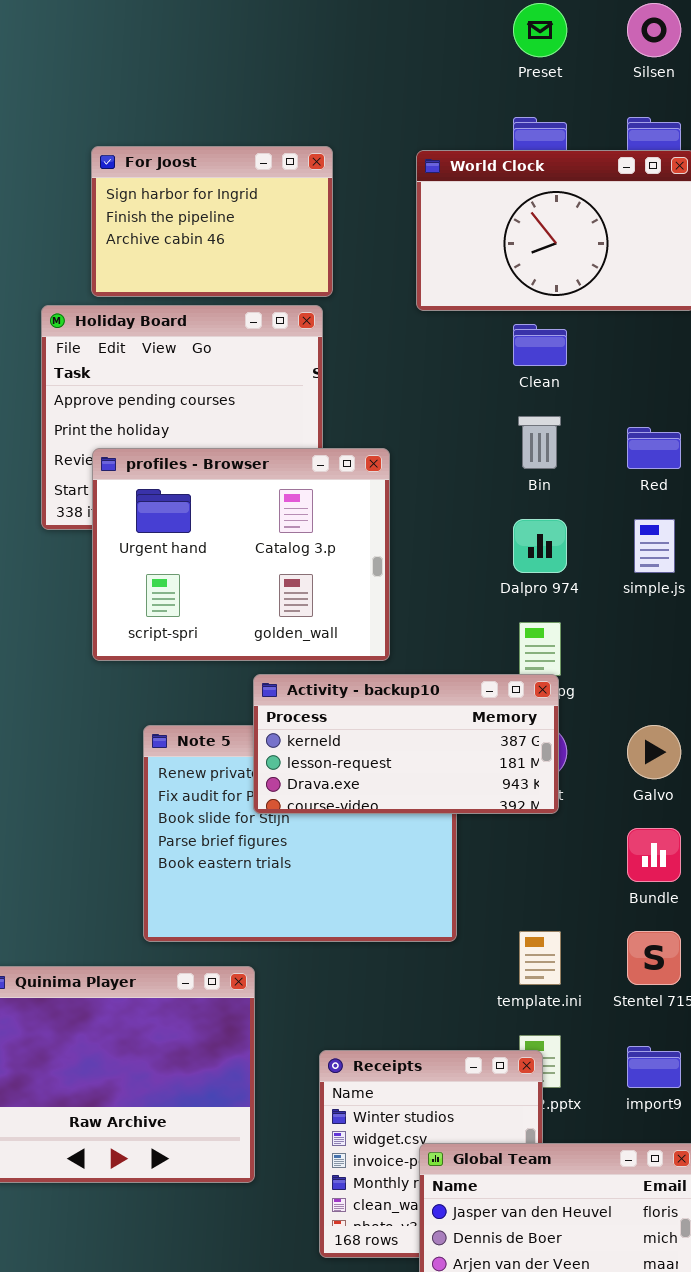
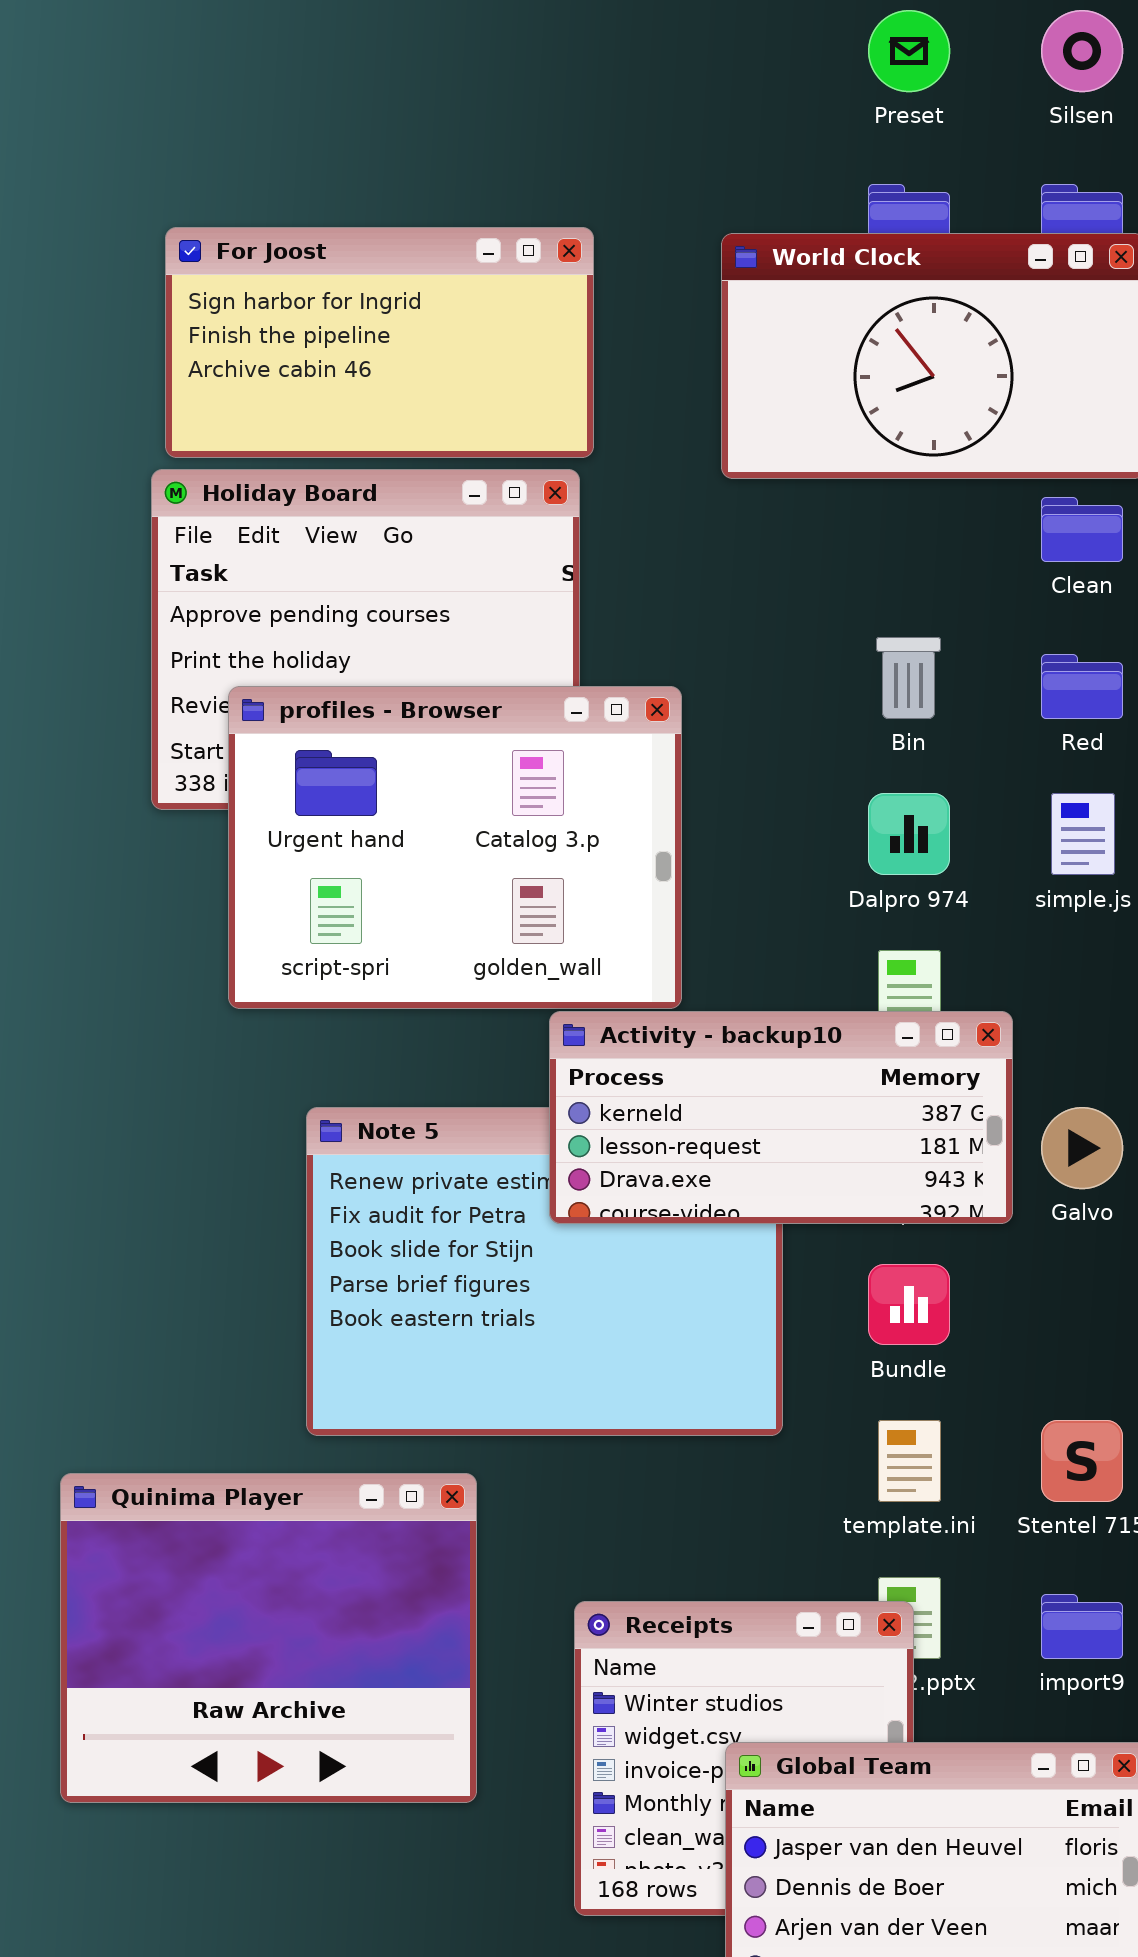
For Joost: [91,146,333,297] -> [165,227,594,458], resized
Clean: [513,324,567,366] -> [1041,497,1123,562], moved
Activity - backup10: [253,674,559,814] -> [549,1011,1013,1224], moved
Bundle: [627,828,681,882] -> [868,1264,950,1345], moved

